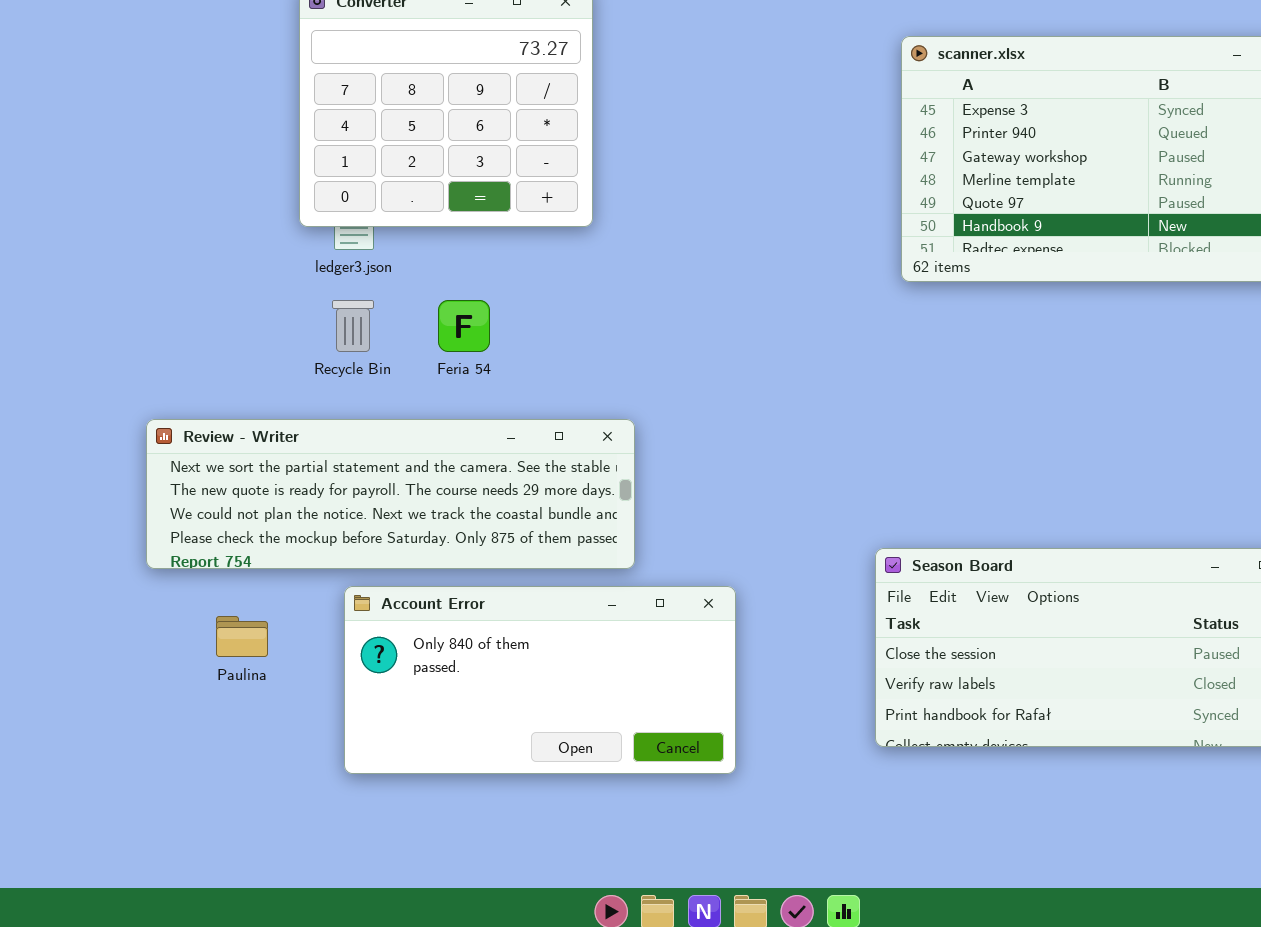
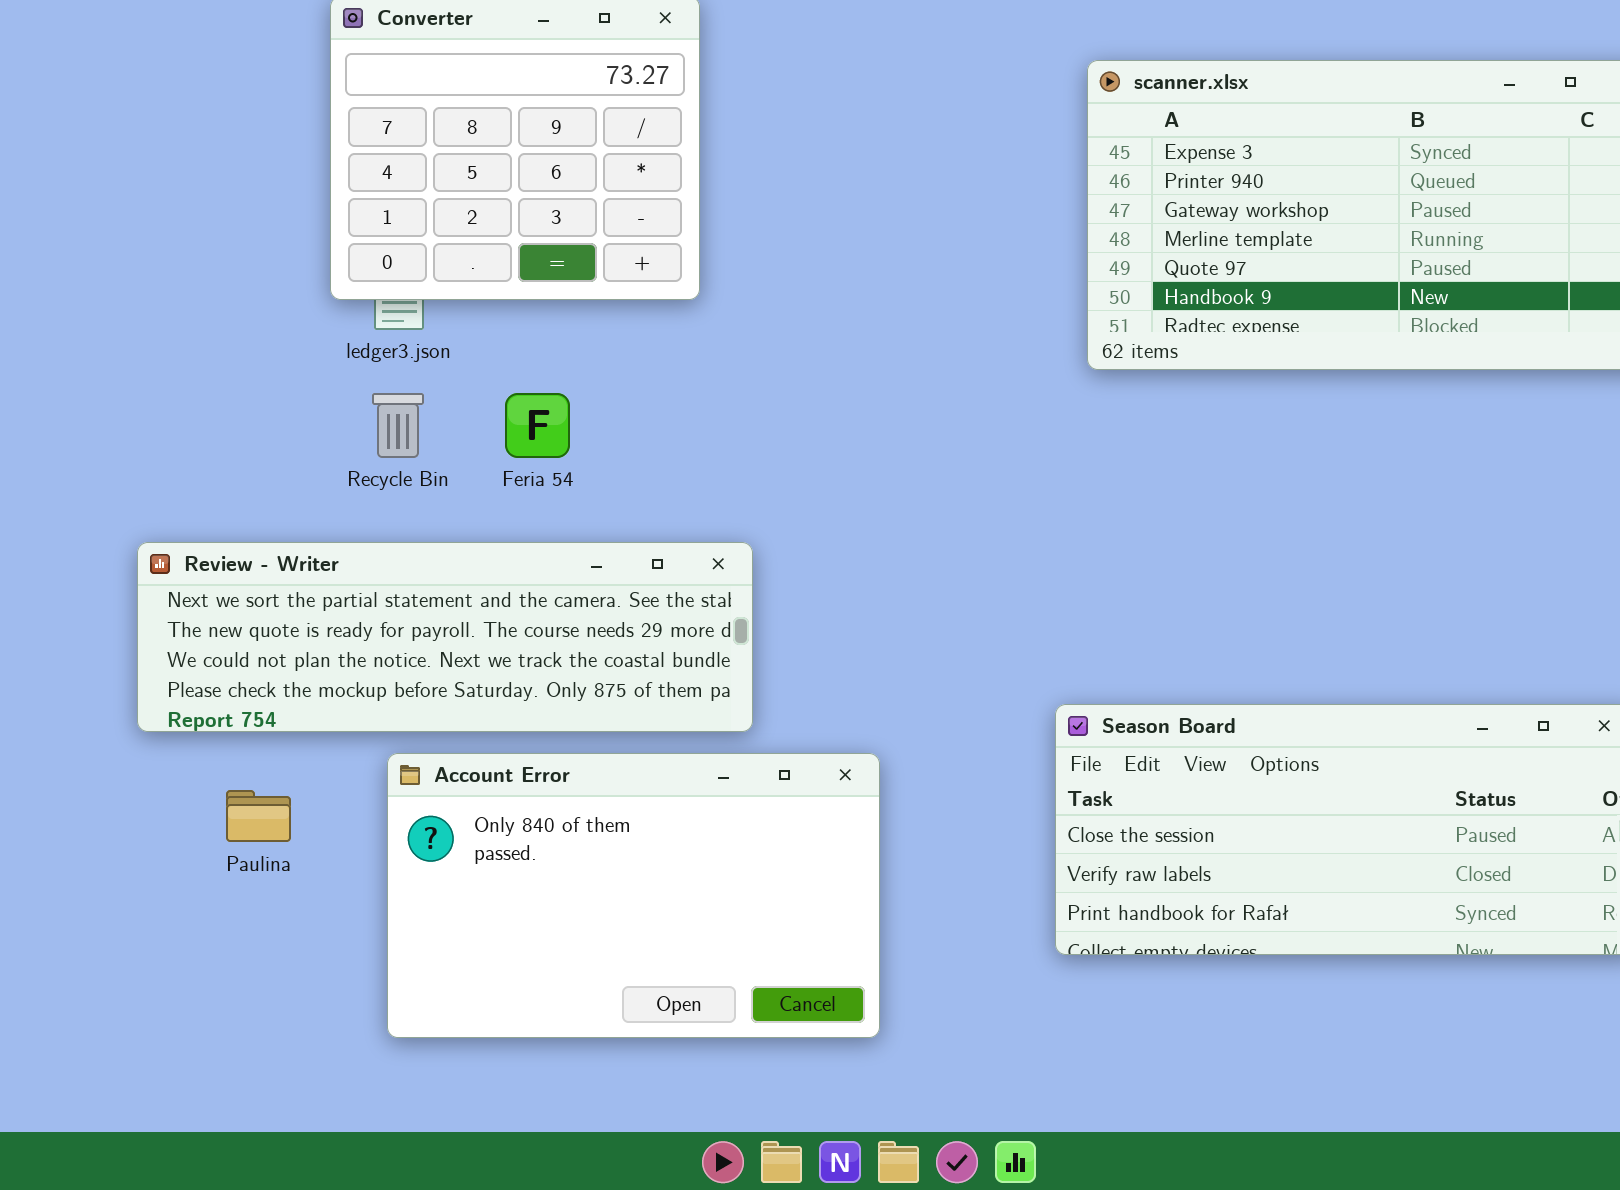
Account Error: [344,586,736,774] -> [387,753,880,1038], resized

